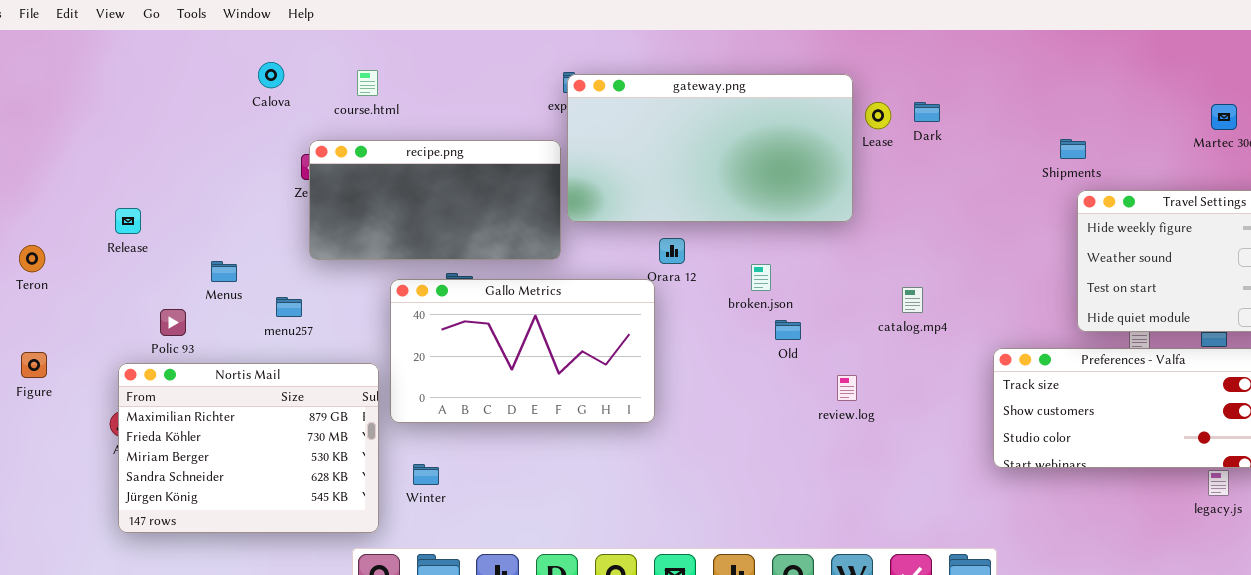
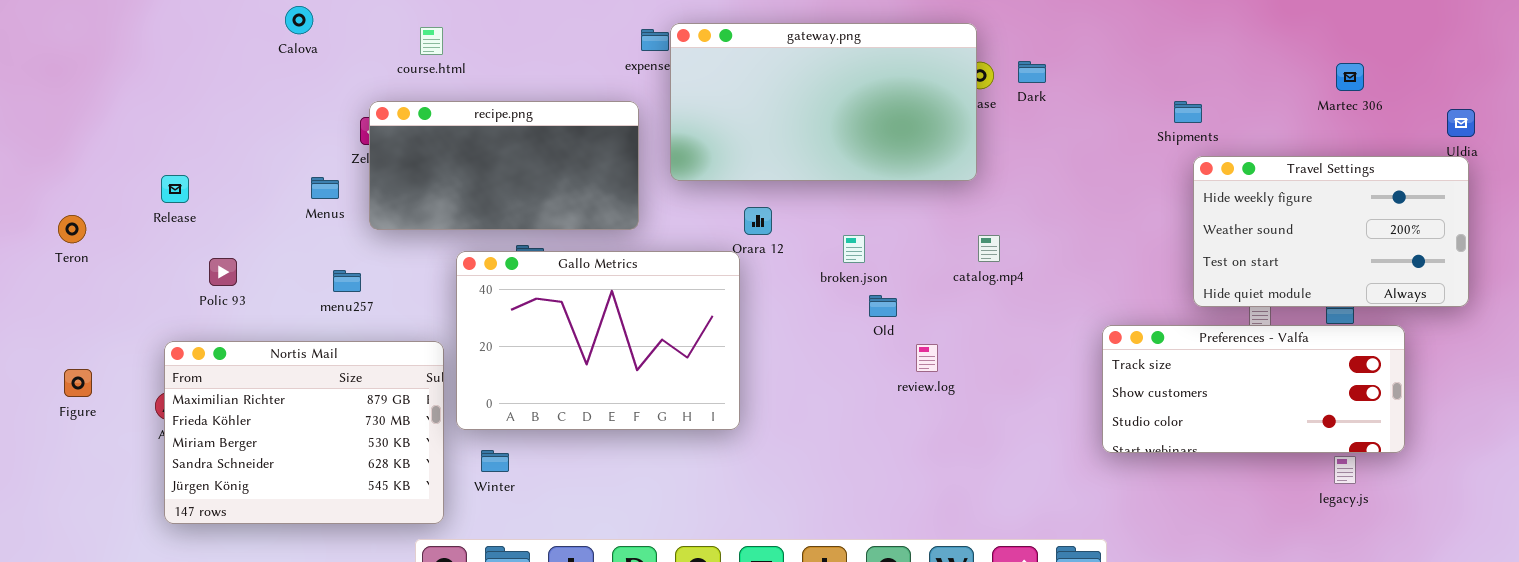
Calova: [258,62,284,88] -> [285,6,313,34], moved
gateway.png: [567,74,853,222] -> [670,23,977,181], moved
Menus: [211,261,237,282] -> [311,177,339,199], moved
Gallo Metrics: [390,279,655,423] -> [456,251,740,430], resized
catalog.mp4: [902,287,923,313] -> [978,235,1000,262], moved
Polic 93: [160,309,186,336] -> [209,258,237,286], moved
Figure: [21,352,47,378] -> [64,369,92,397], moved
review.log: [837,375,857,401] -> [916,344,938,372], moved

